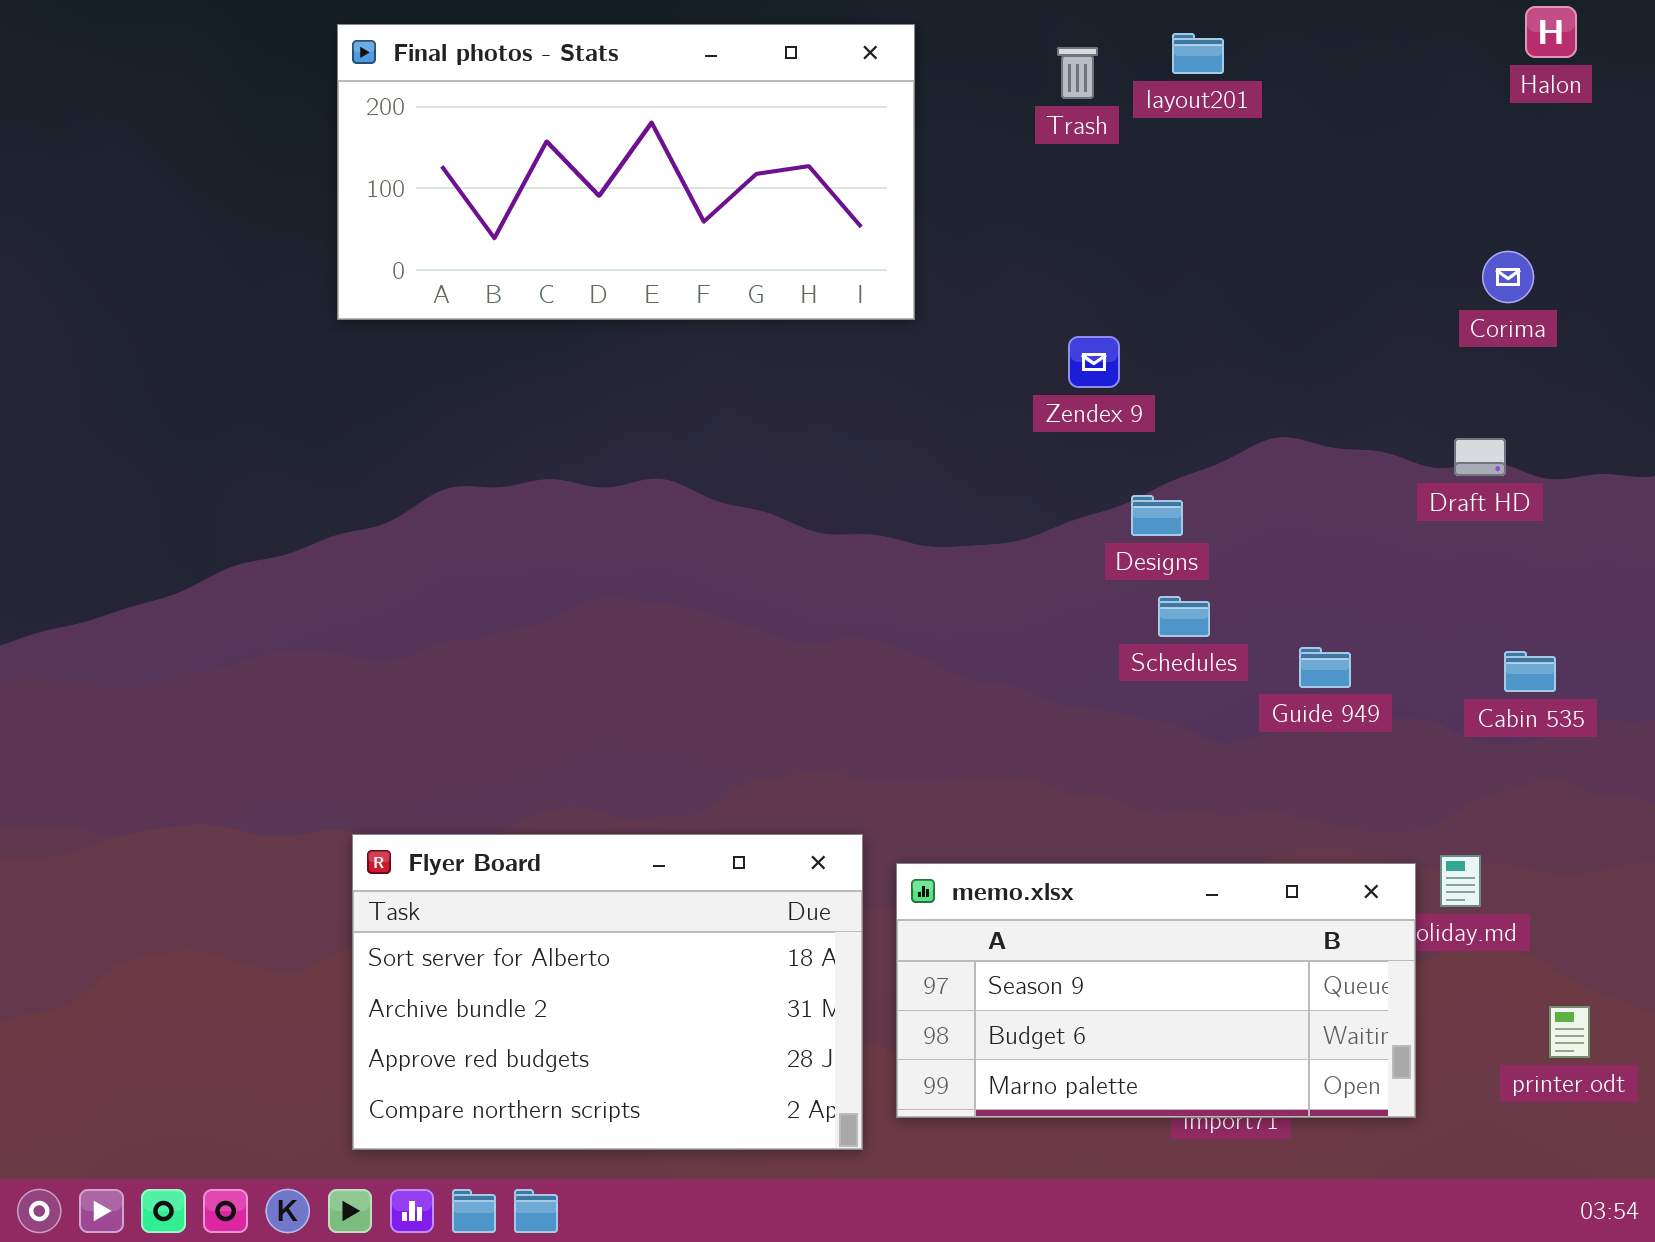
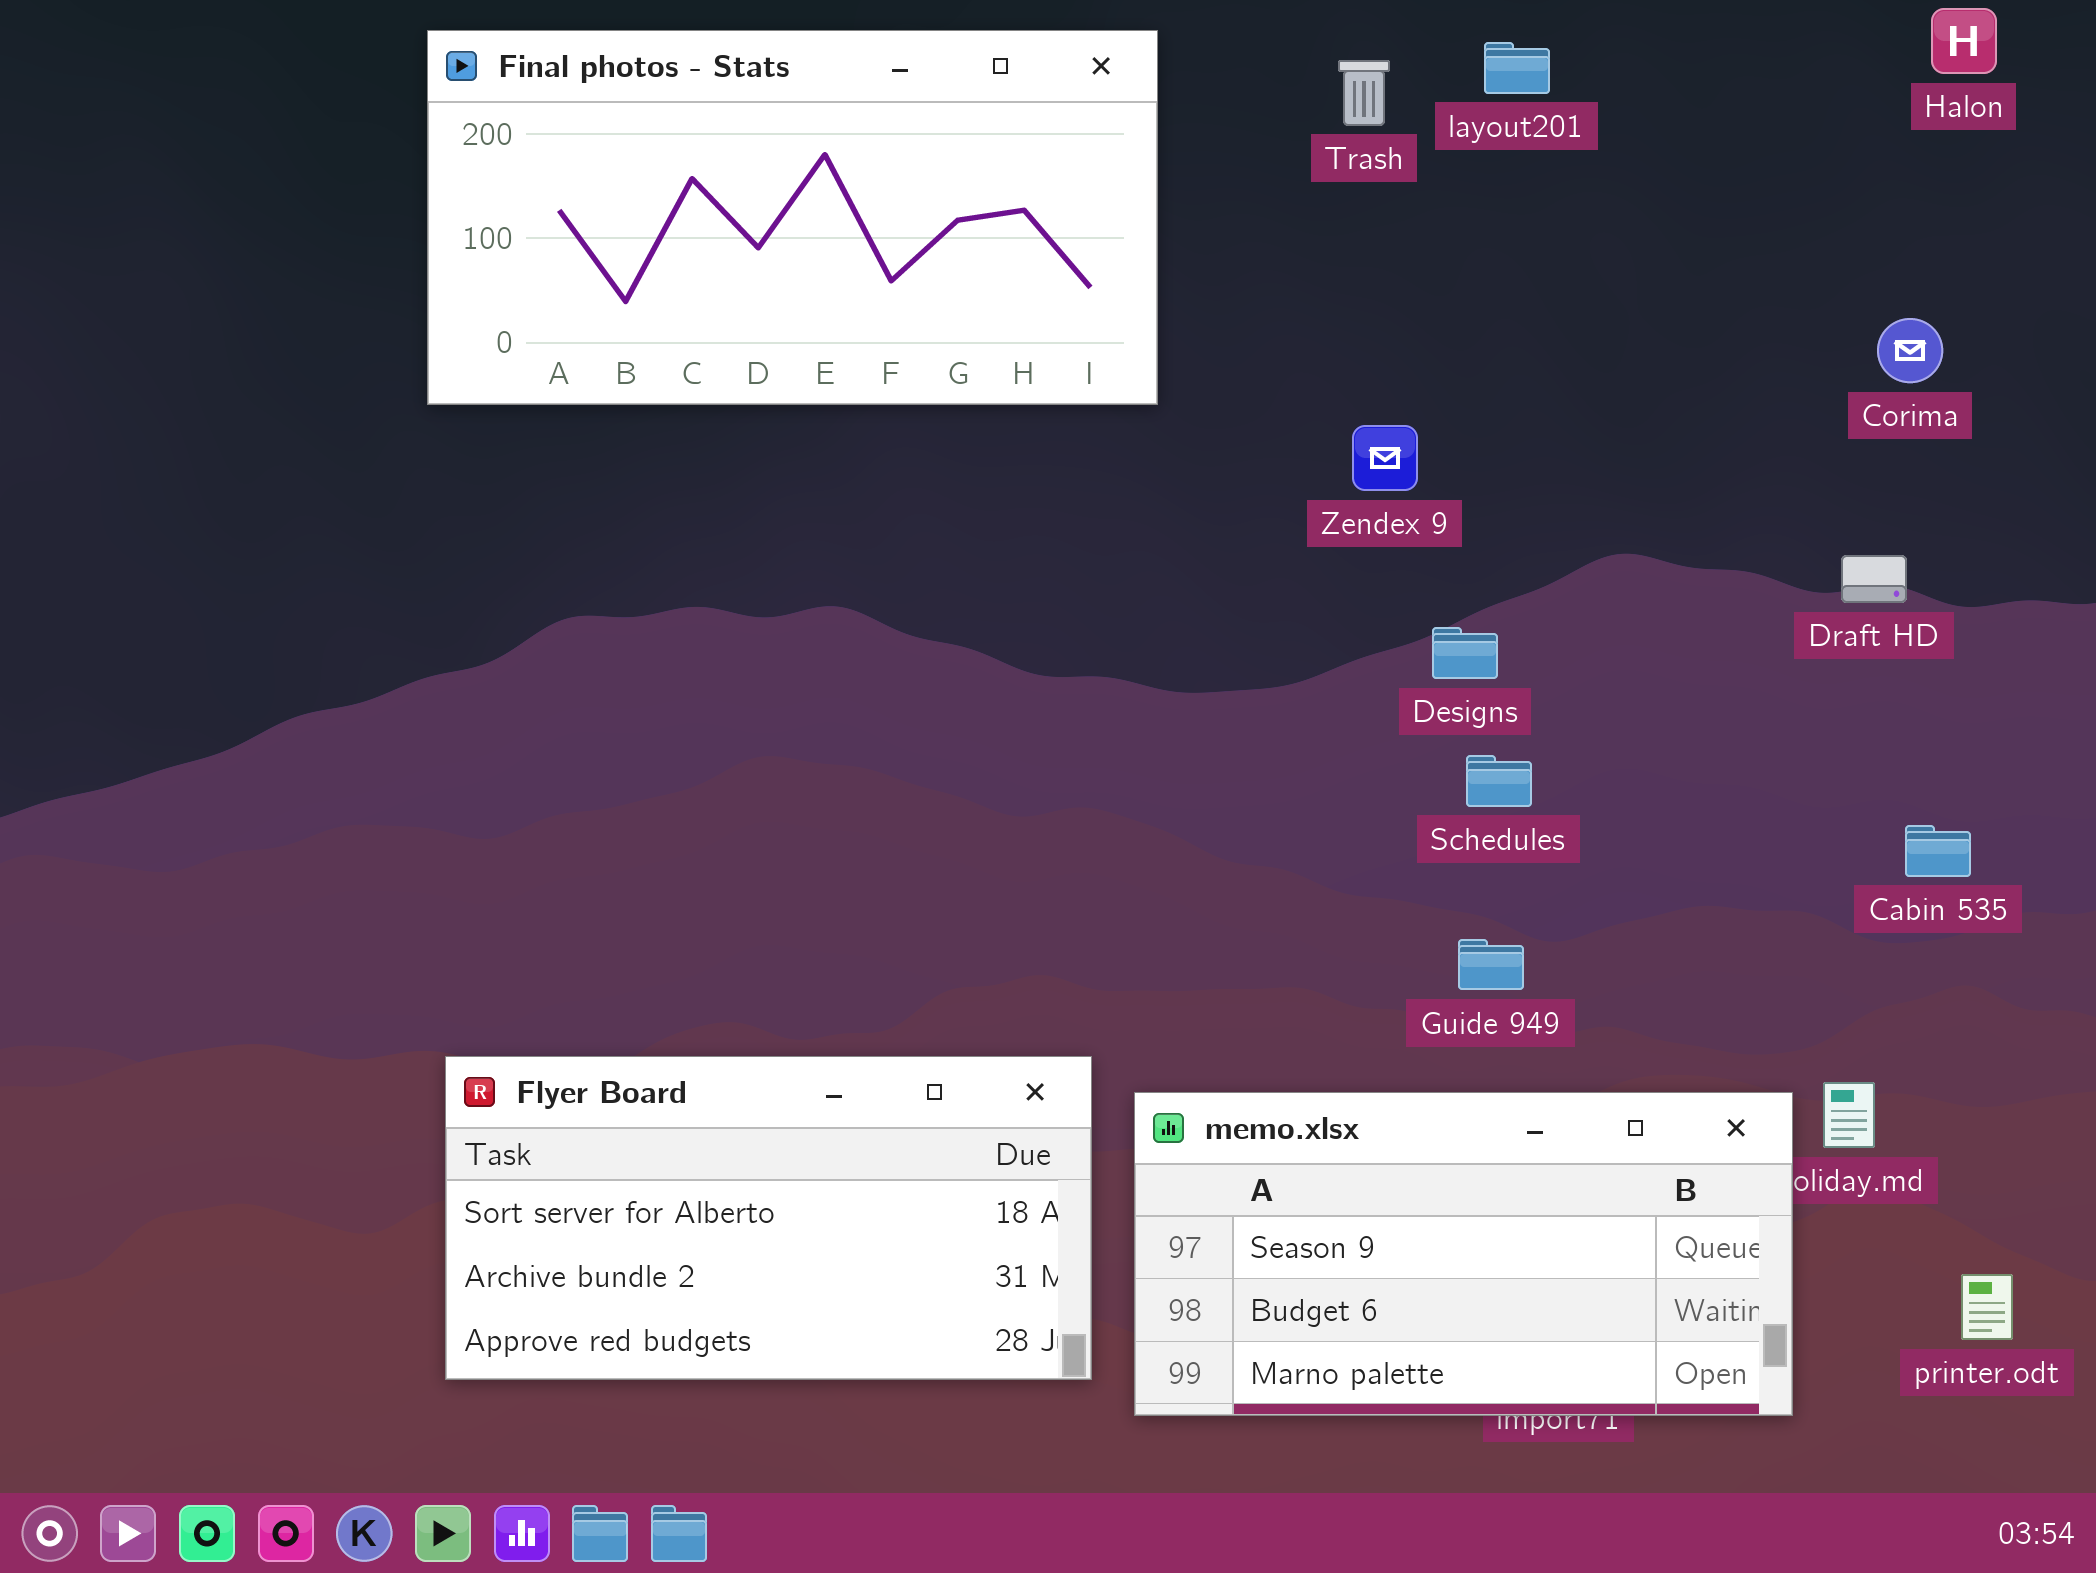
Guide 949: [1299,647,1351,688] -> [1458,939,1524,990], moved
Flyer Board: [352,834,863,1150] -> [445,1056,1092,1380], resized

